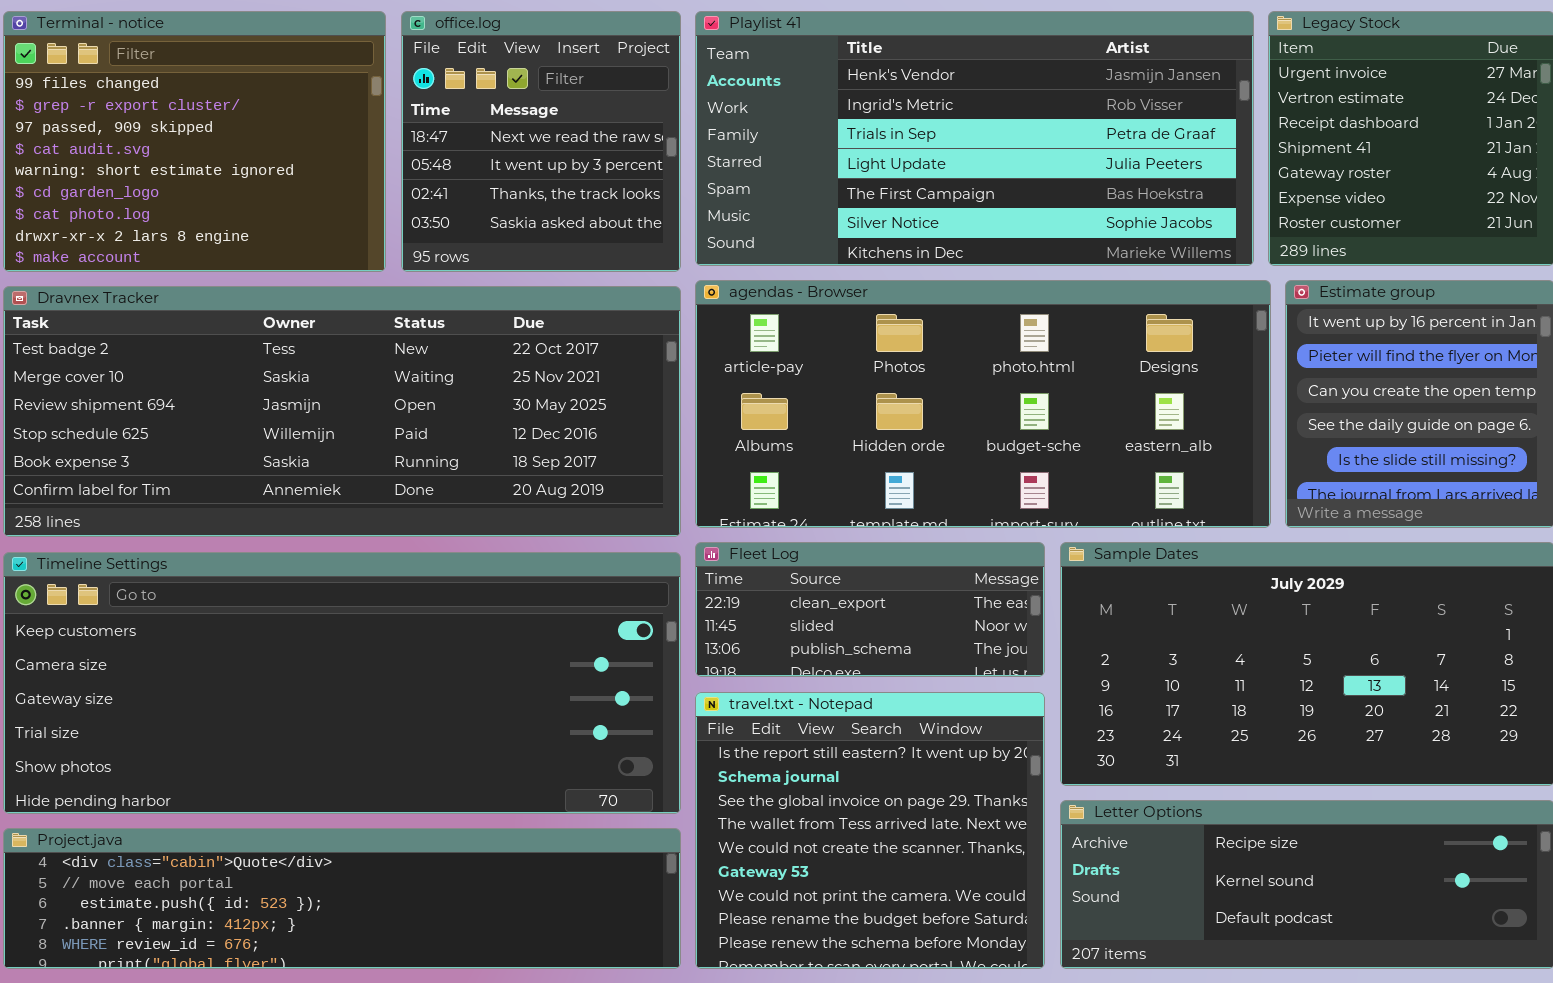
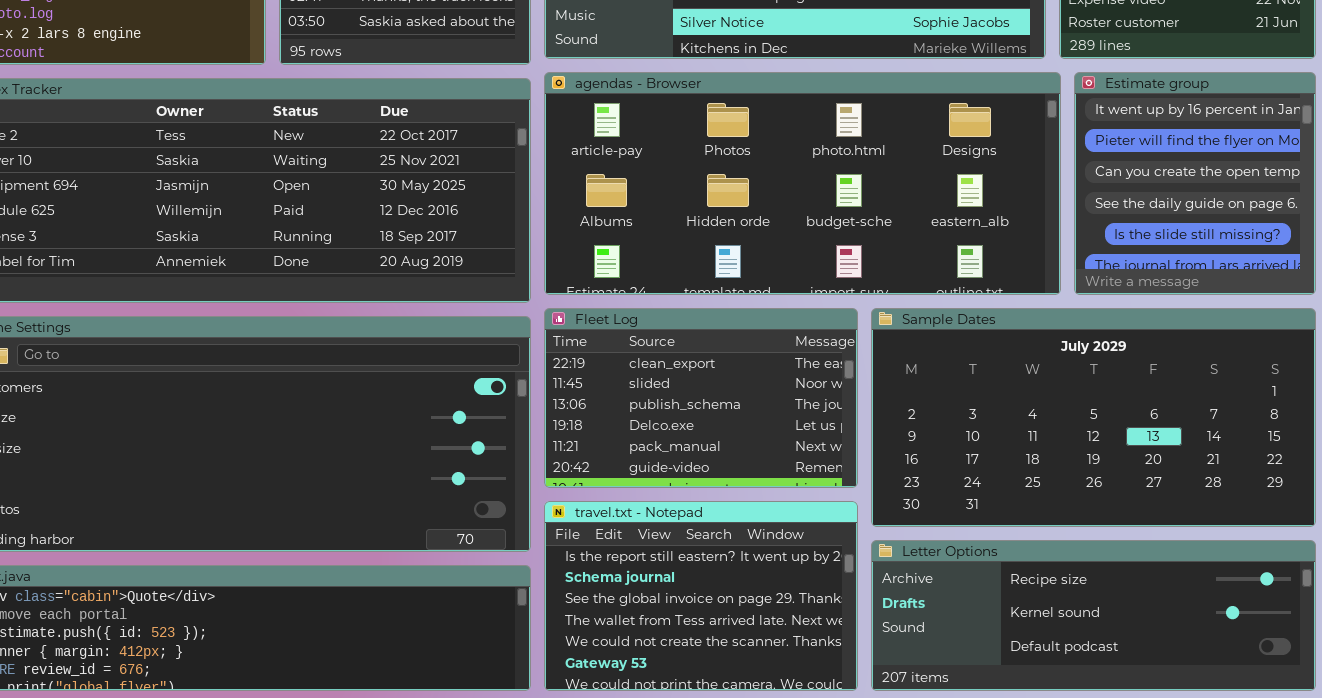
Fleet Log: [695,542,1045,677] -> [544,308,858,488], resized
travel.txt - Notepad: [695,692,1045,969] -> [544,501,858,691], resized

